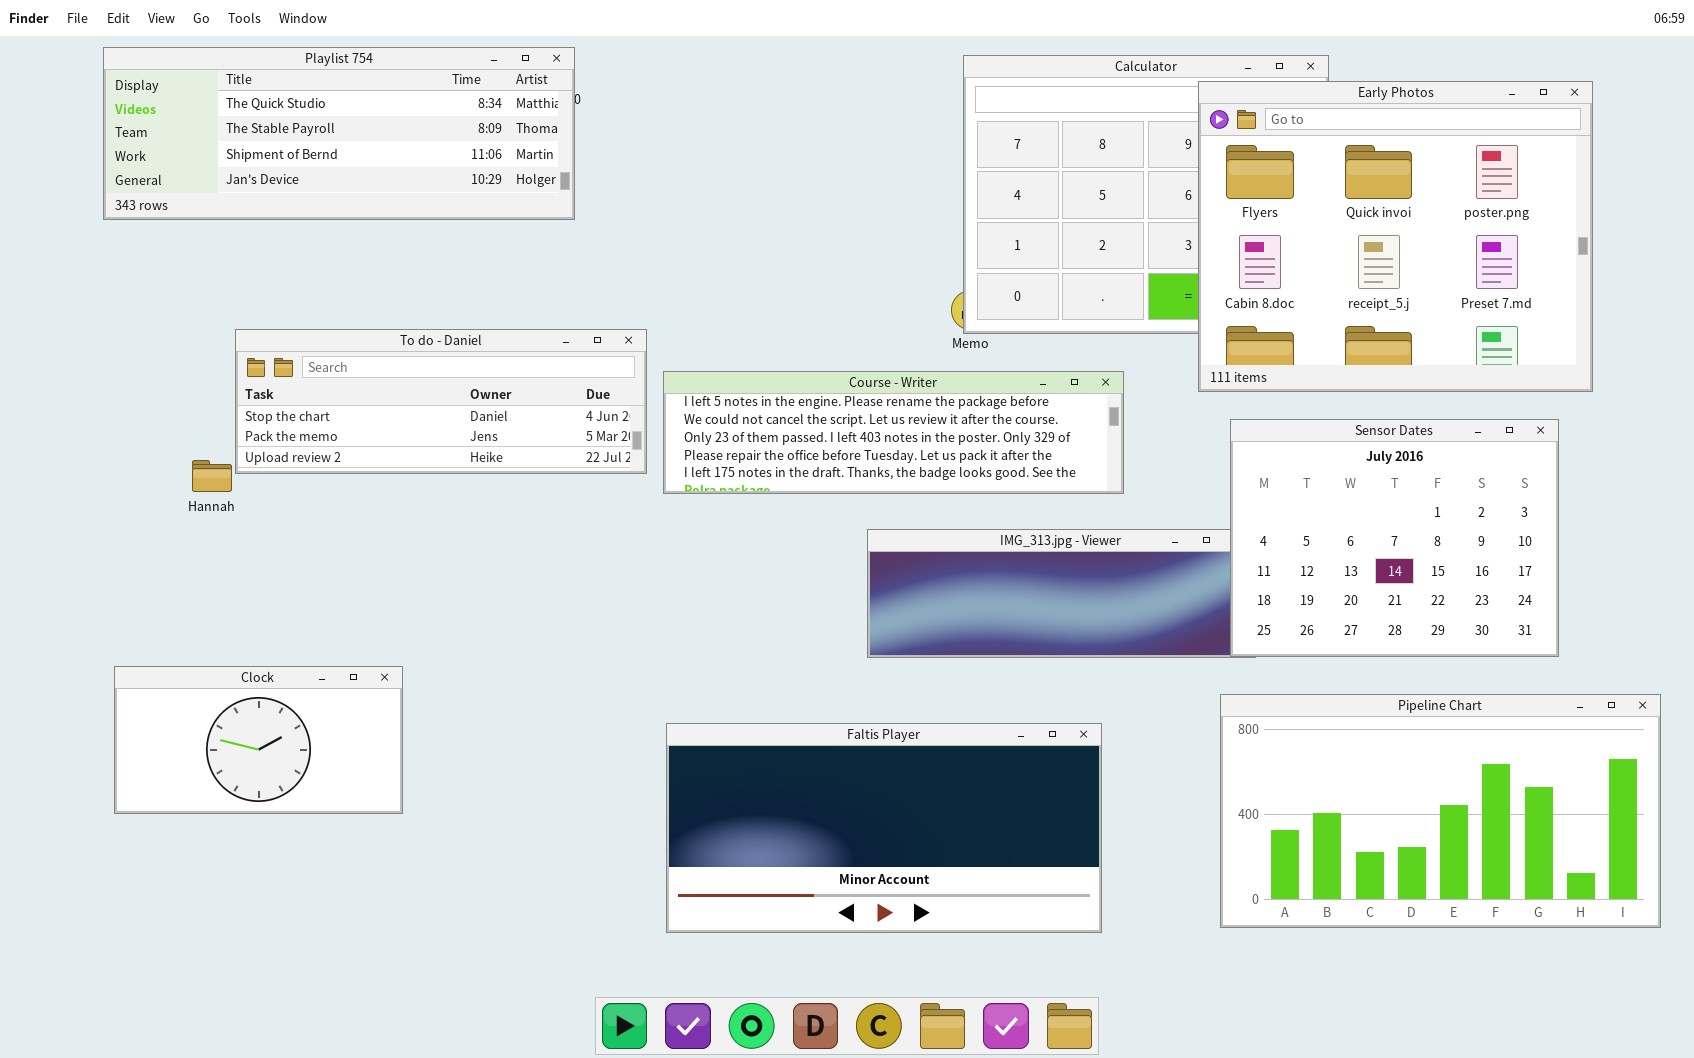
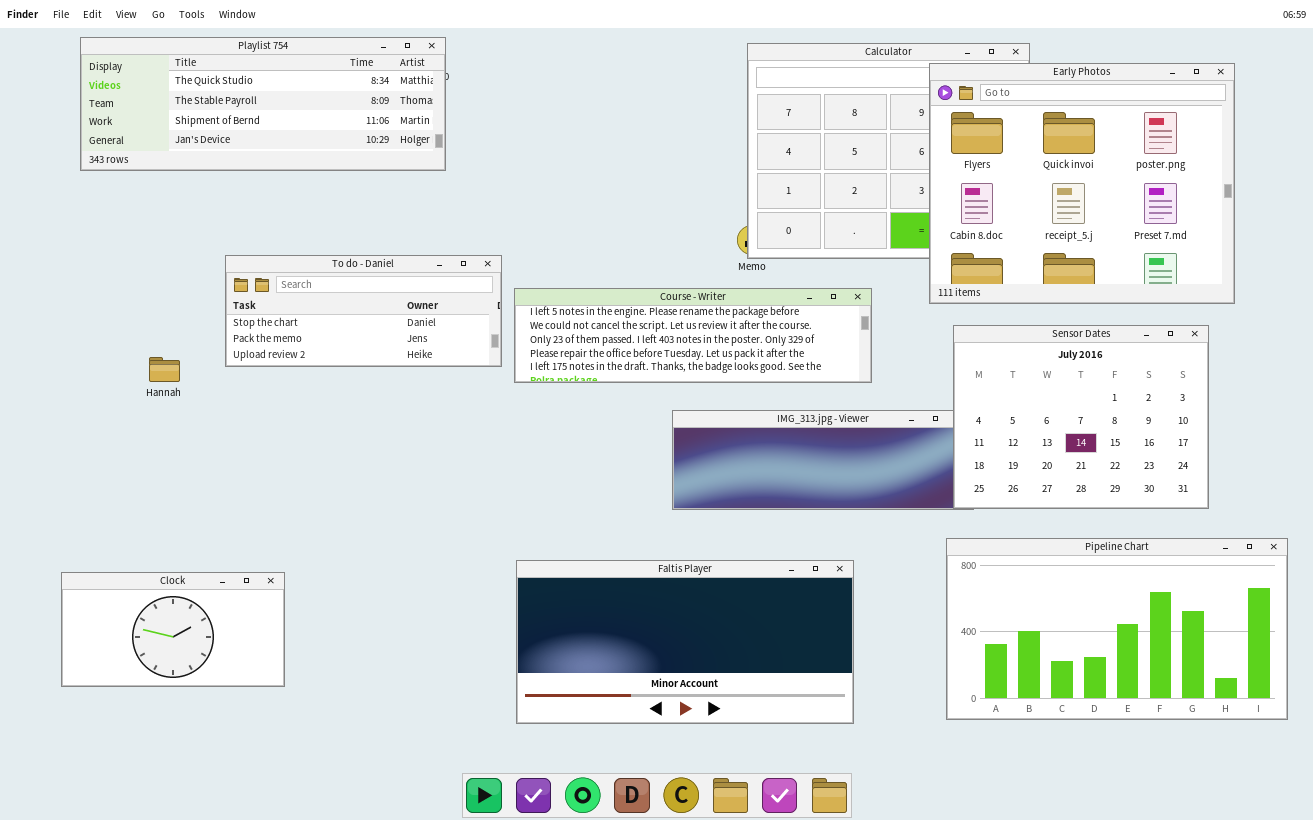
To do - Daniel: [235,329,647,474] -> [225,255,502,367], resized
Clock: [114,666,403,814] -> [61,572,285,687], moved

